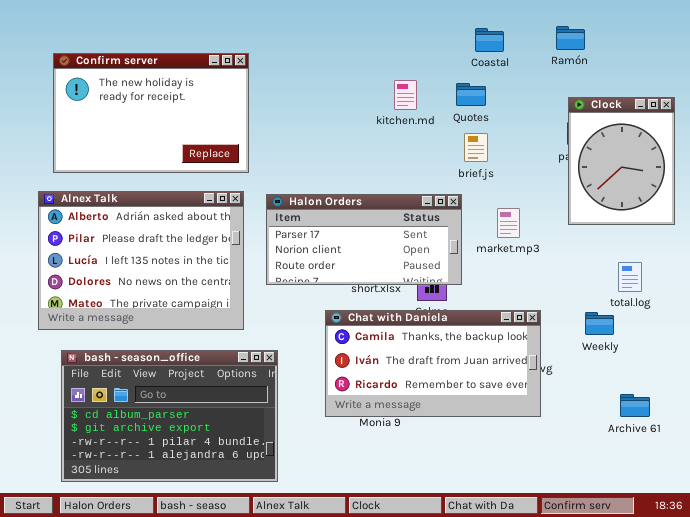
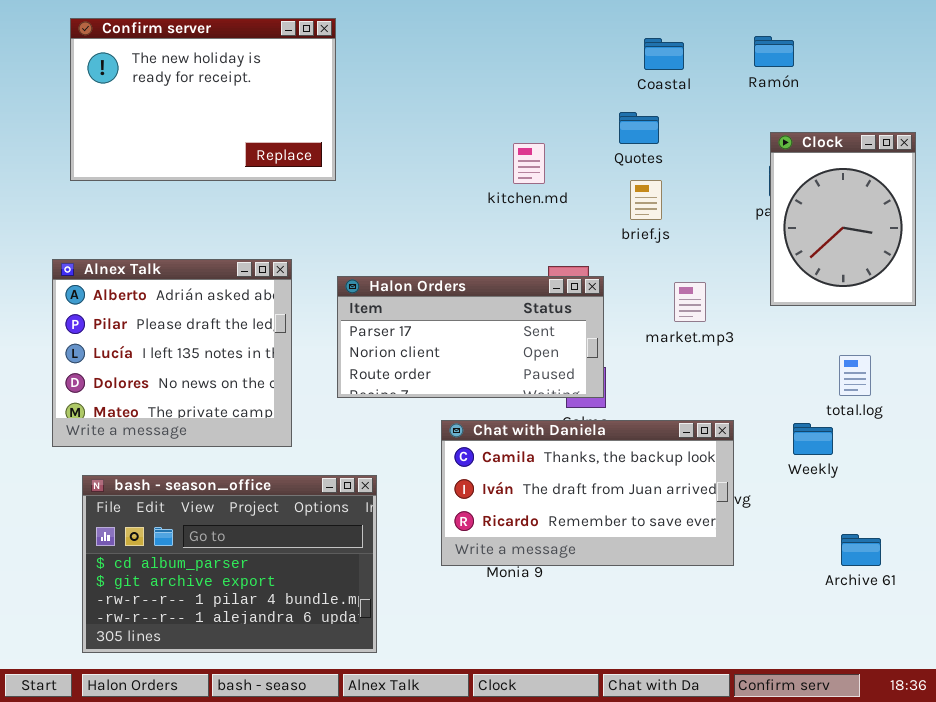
Confirm server: [53,53,249,173] -> [70,18,336,181], moved
kitchen.md: [394,80,417,110] -> [513,143,545,184], moved
Alnex Talk: [38,191,244,330] -> [52,259,292,447], resized
Halon Orders: [266,194,462,285] -> [337,276,604,398], moved

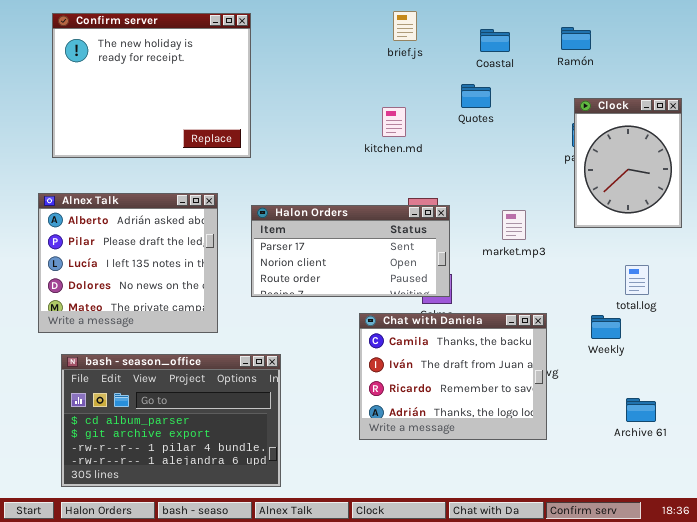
Confirm server: [70,18,336,181] -> [52,13,251,158], resized
brief.js: [630,180,662,220] -> [393,11,417,41], moved
Chat with Daniela: [441,420,734,566] -> [359,313,547,440], resized

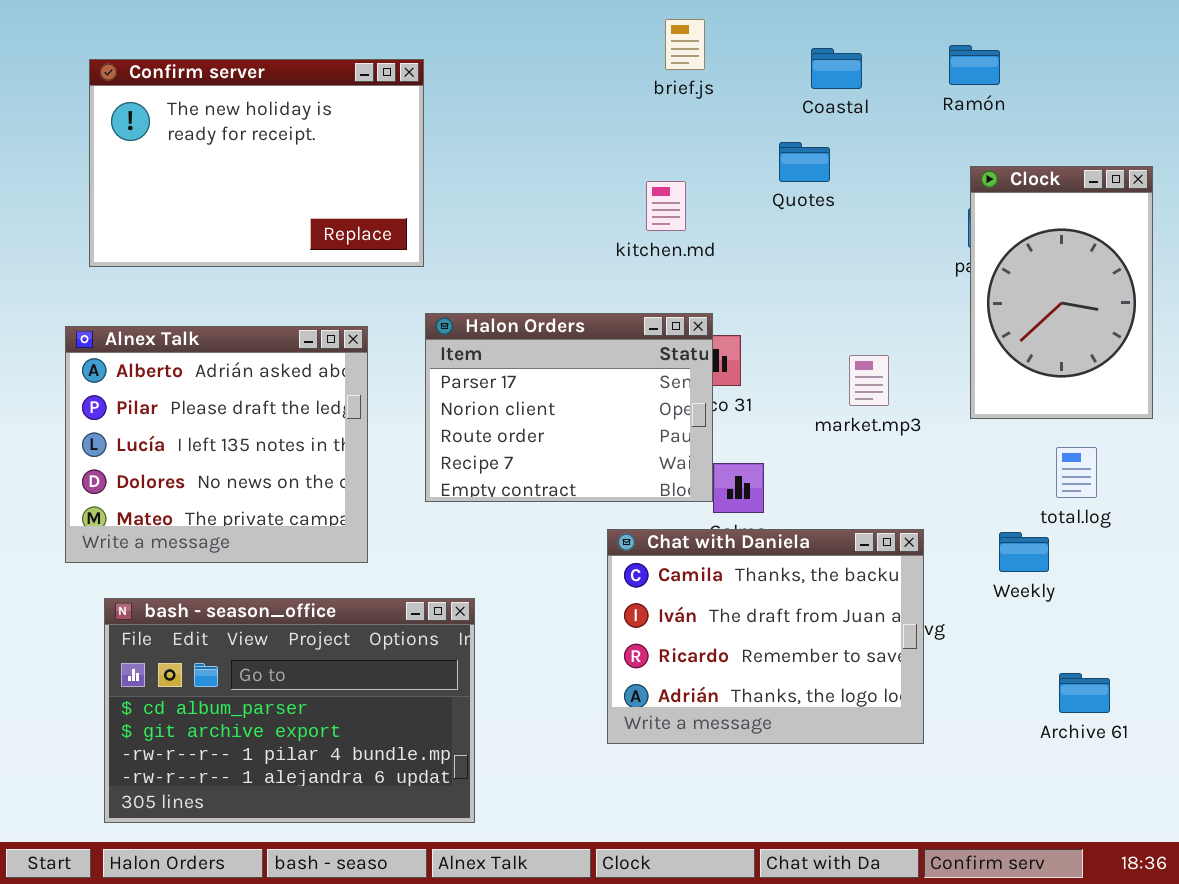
Confirm server: [52,13,251,158] -> [89,59,424,267], resized
Clock: [574,98,682,228] -> [970,166,1153,419], resized
Halon Orders: [251,205,450,297] -> [425,313,713,502], resized

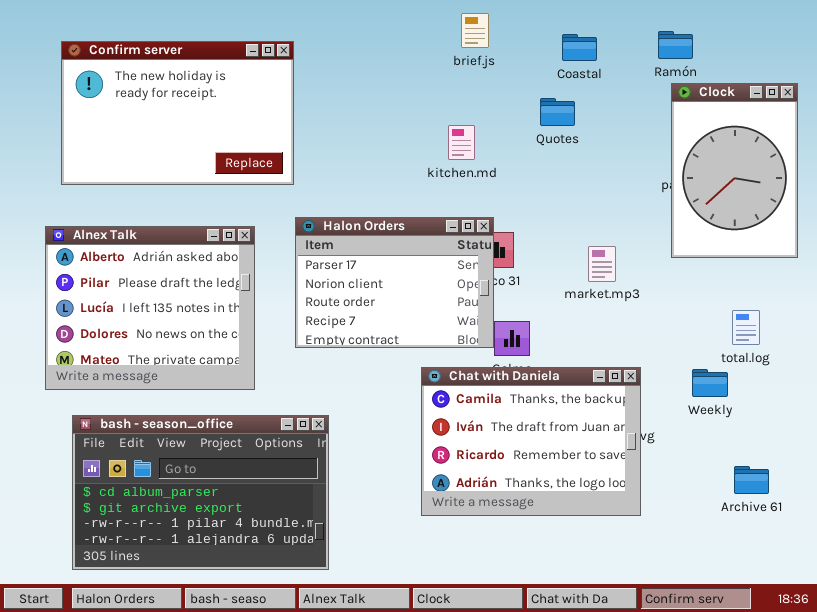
Clock: [970,166,1153,419] -> [671,83,798,258], moved

